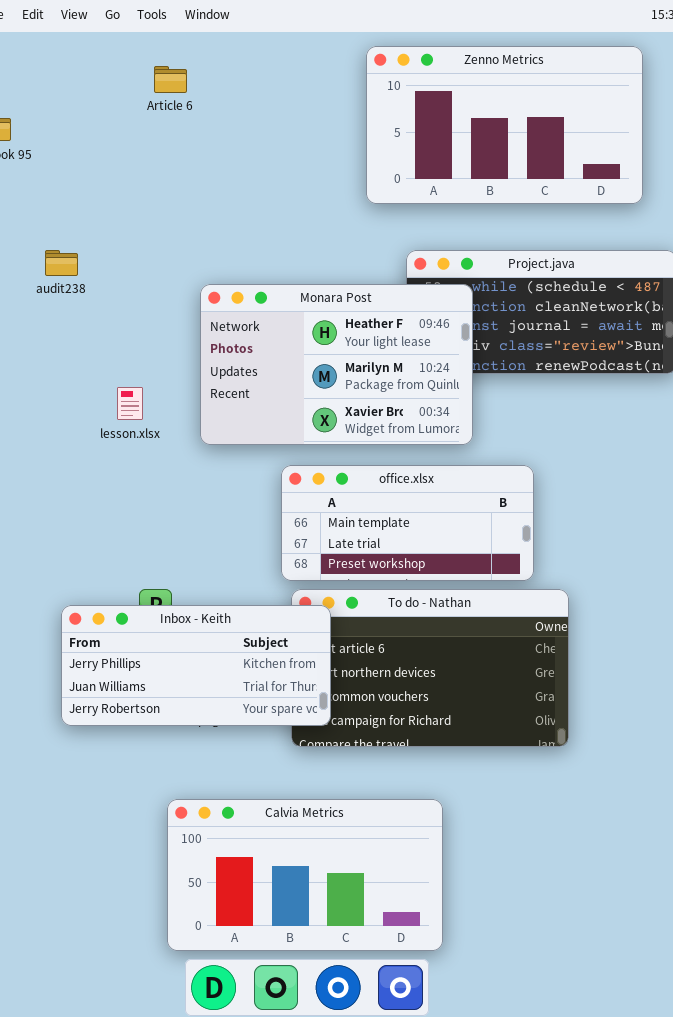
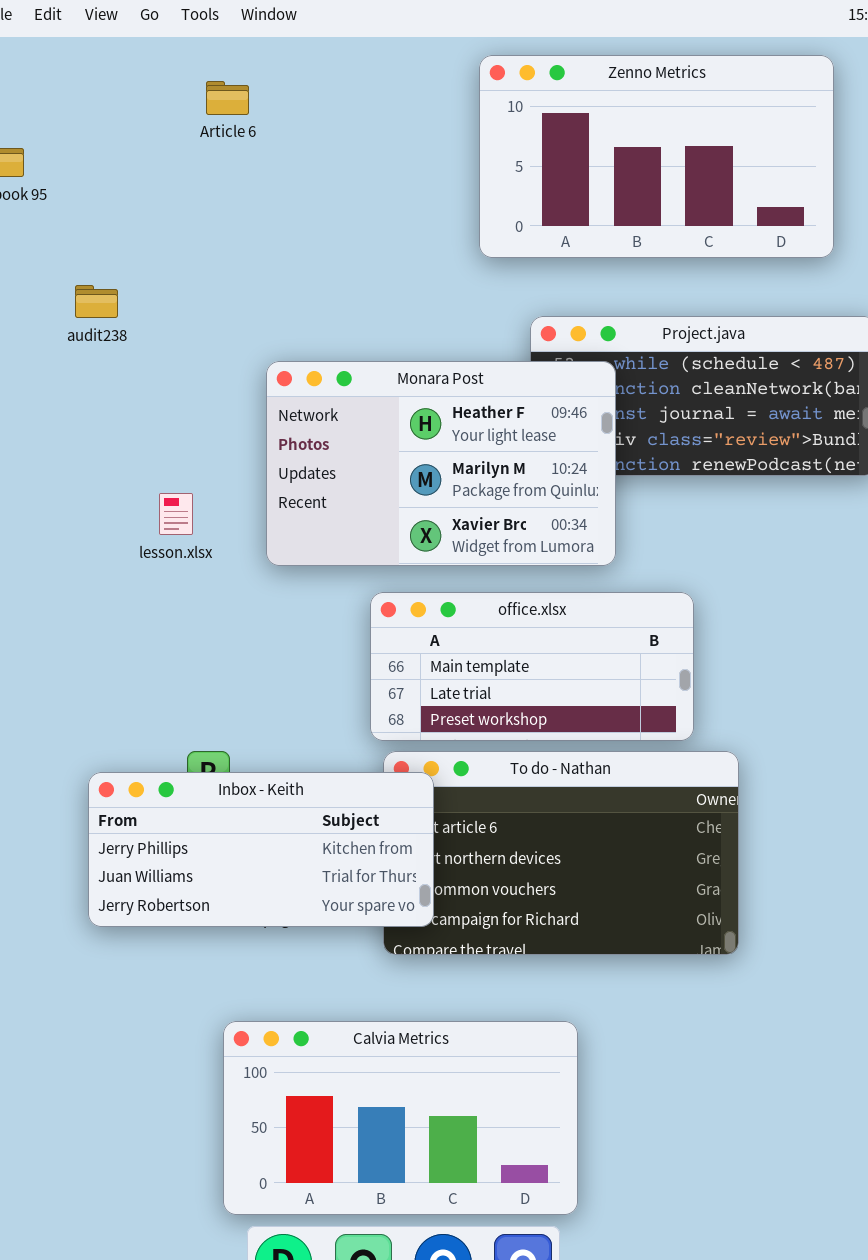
audit238: [45,250,78,276] -> [75,285,118,318], moved

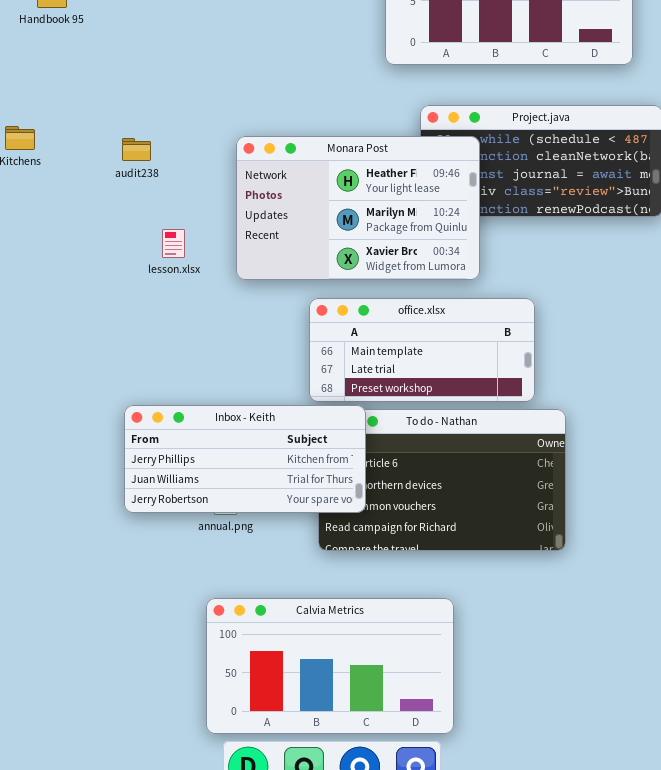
audit238: [75,285,118,318] -> [122,138,151,161], moved
Inbox - Keith: [88,772,434,927] -> [124,405,366,513], moved

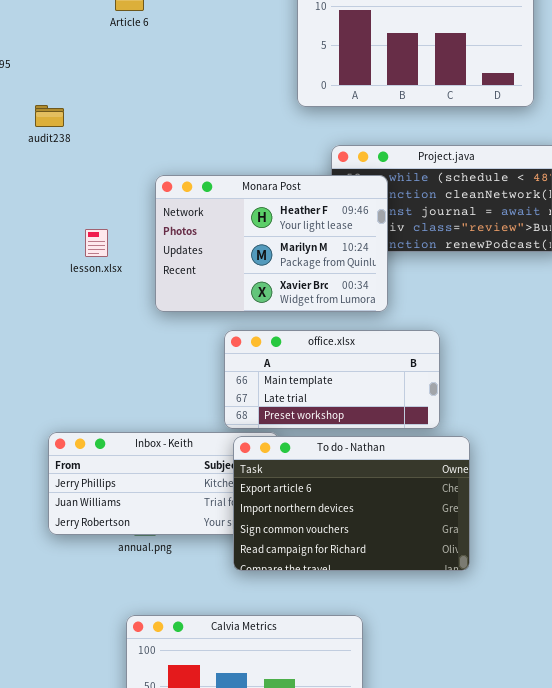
audit238: [122,138,151,161] -> [35,105,64,127], moved
lesson.xlsx: [162,229,185,258] -> [85,229,108,257], moved
To do - Nathan: [318,409,566,551] -> [233,436,470,571], raised

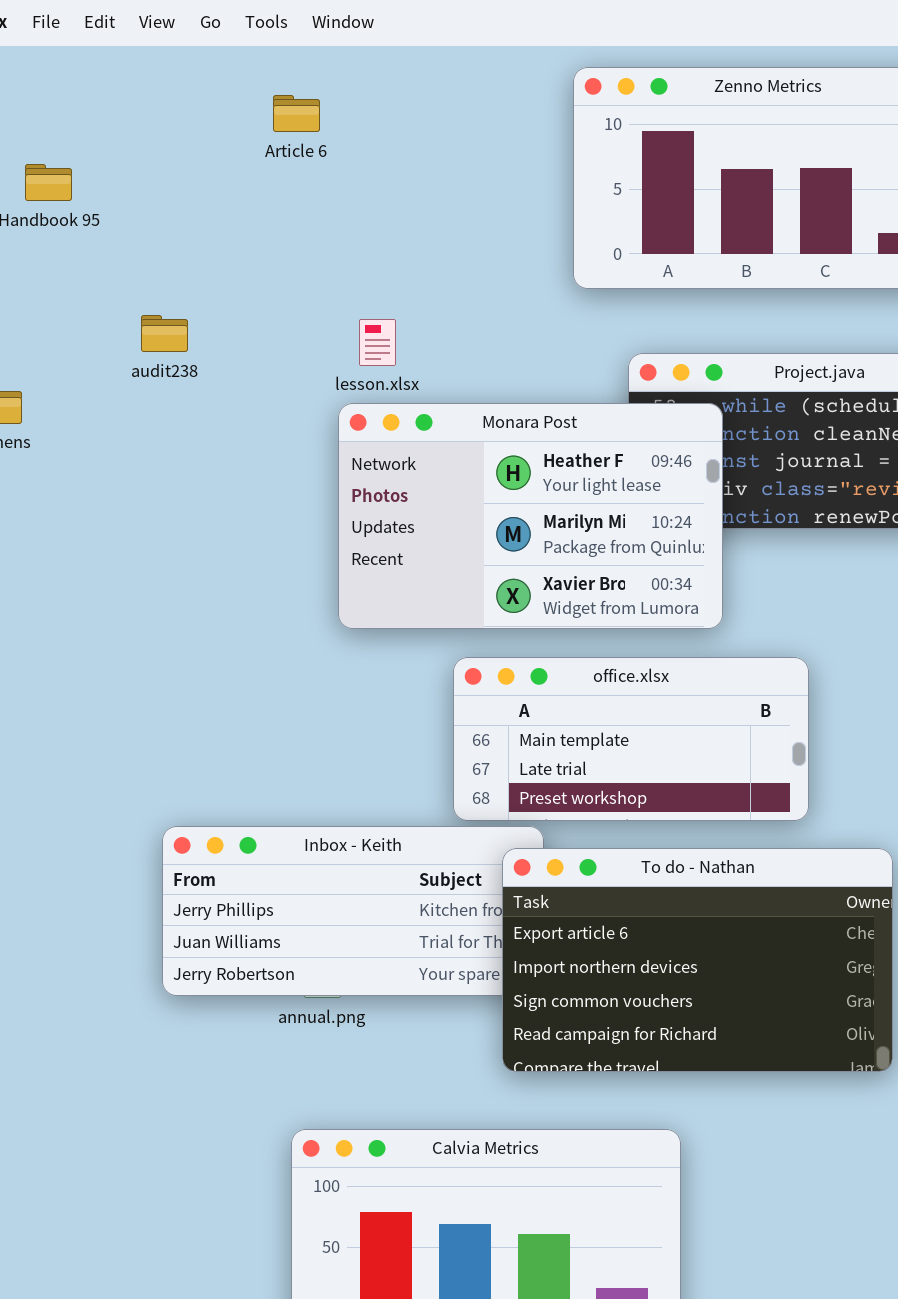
audit238: [35,105,64,127] -> [141,315,188,352], moved
lesson.xlsx: [85,229,108,257] -> [359,319,396,366], moved
To do - Nathan: [233,436,470,571] -> [502,848,893,1072], moved

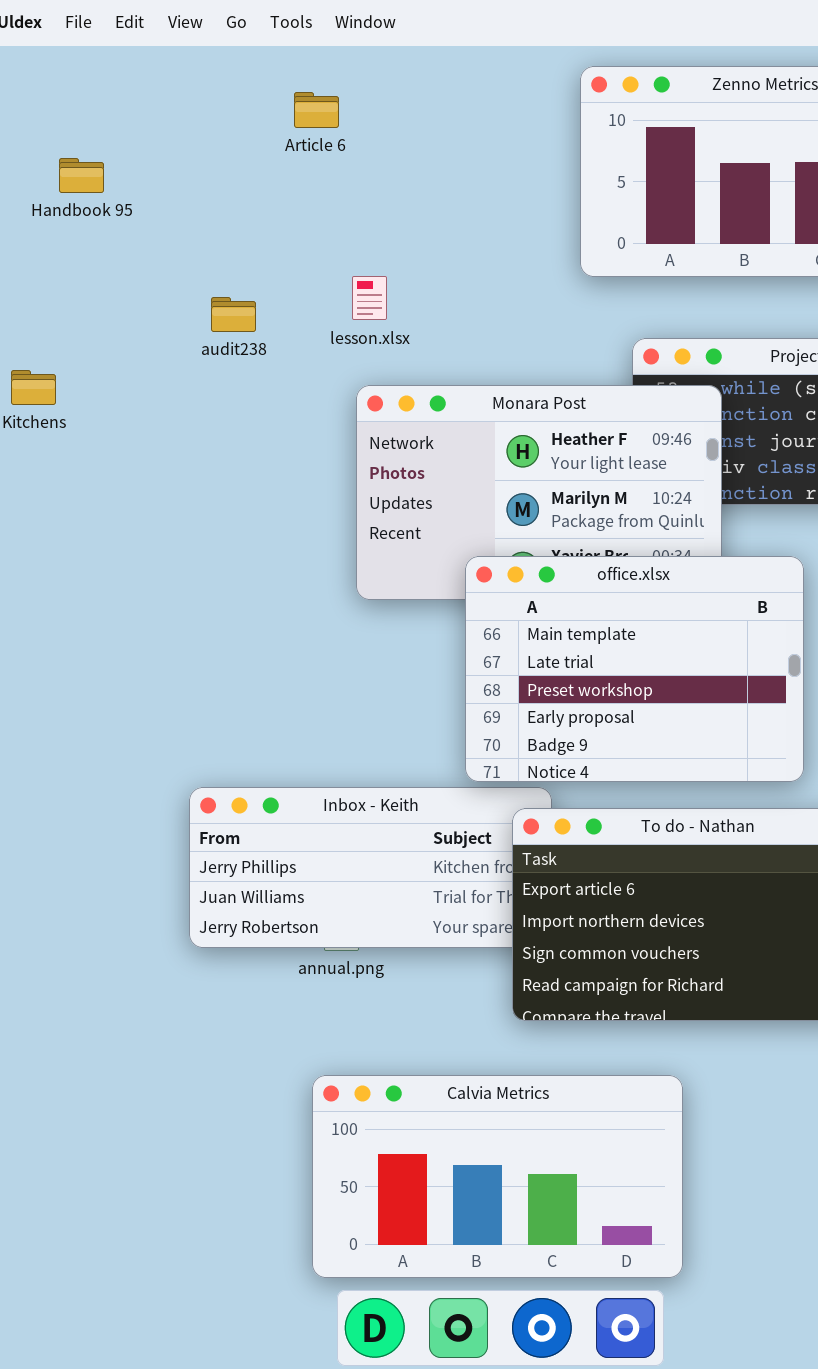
audit238: [141,315,188,352] -> [211,297,256,332], moved
lesson.xlsx: [359,319,396,366] -> [352,276,387,320], moved
office.xlsx: [453,657,809,821] -> [465,556,804,782], resized

